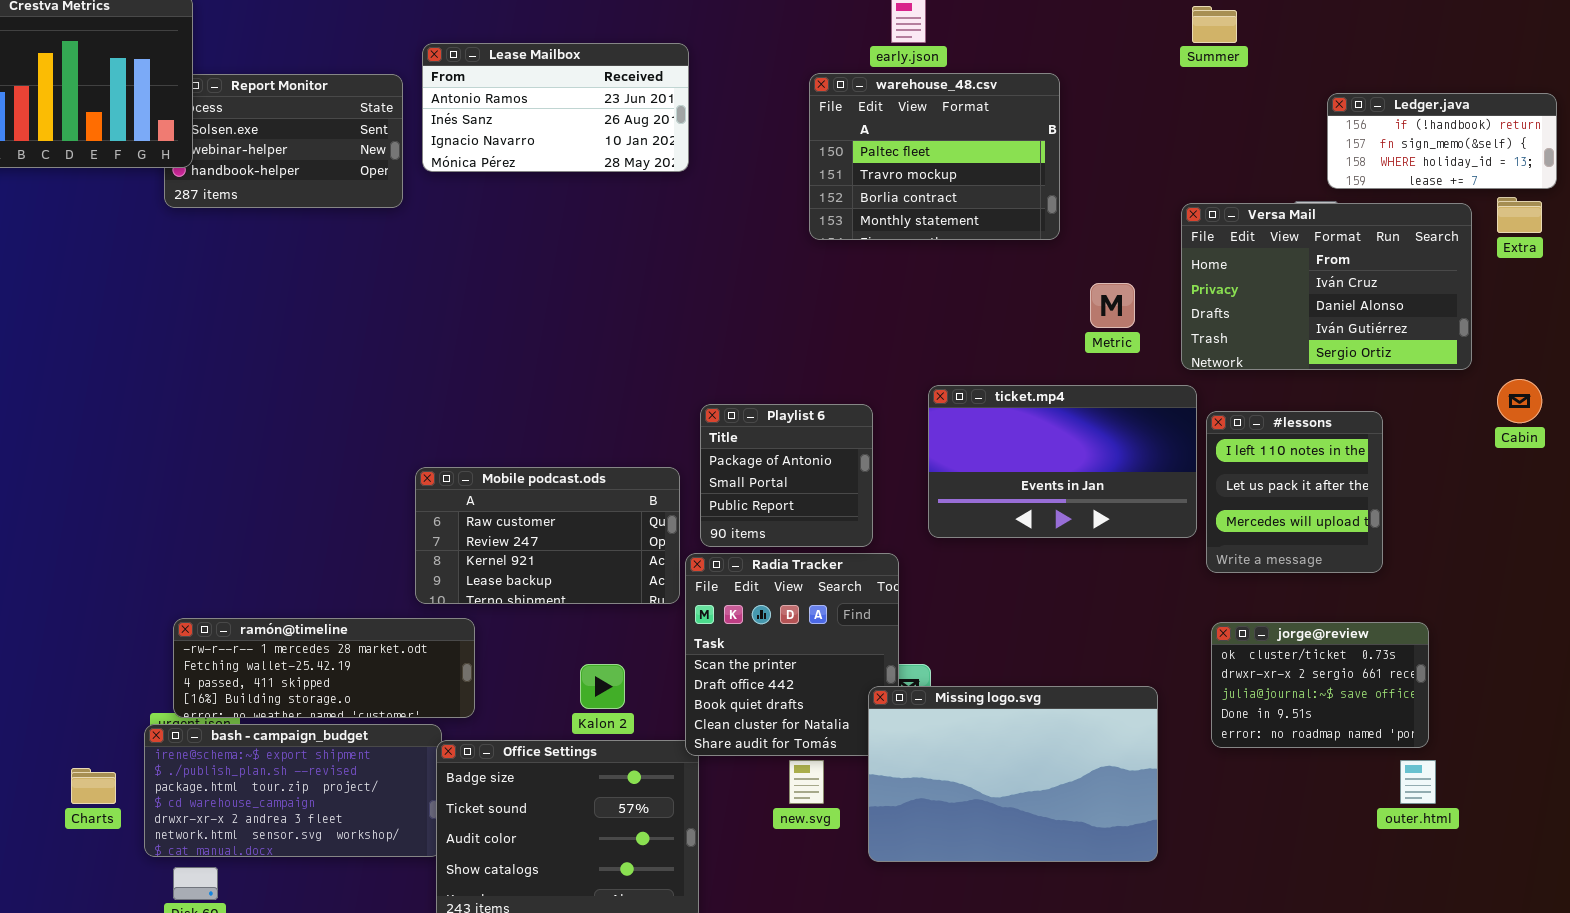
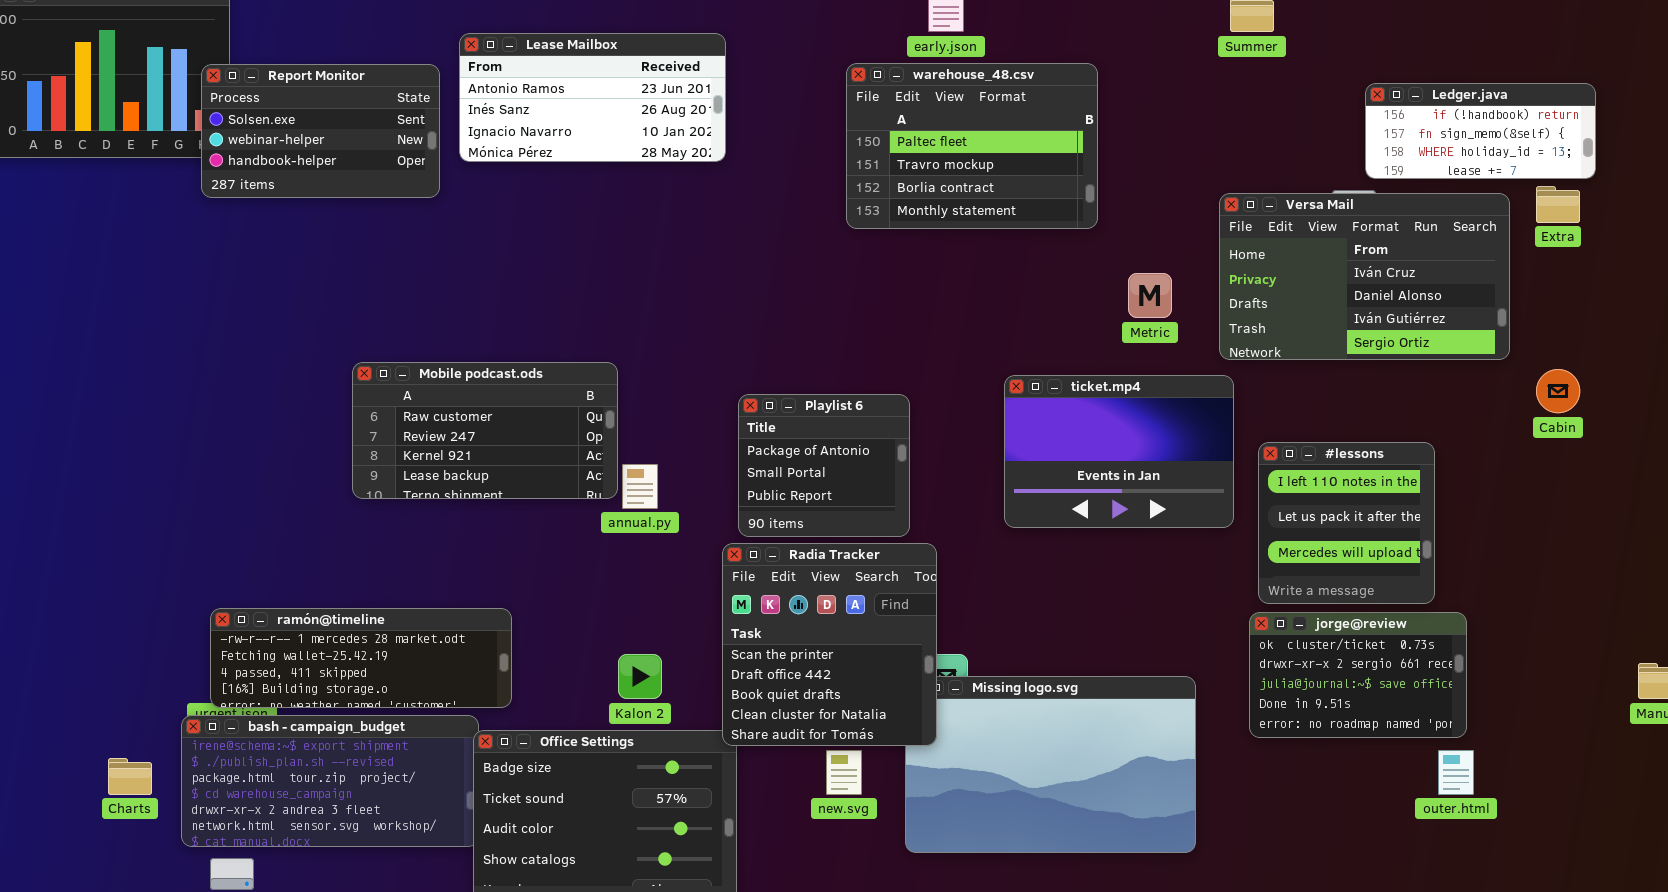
Report Monitor: [164,74,403,208] -> [201,64,440,198], raised
ticket.mp4: [928,385,1197,538] -> [1004,375,1234,528], resized
#lessons: [1206,411,1383,573] -> [1258,442,1435,604], moved
Mobile podcast.ods: [415,467,680,604] -> [352,362,618,499], moved
Radia Tracker: [685,553,899,756] -> [722,543,937,746], raised

